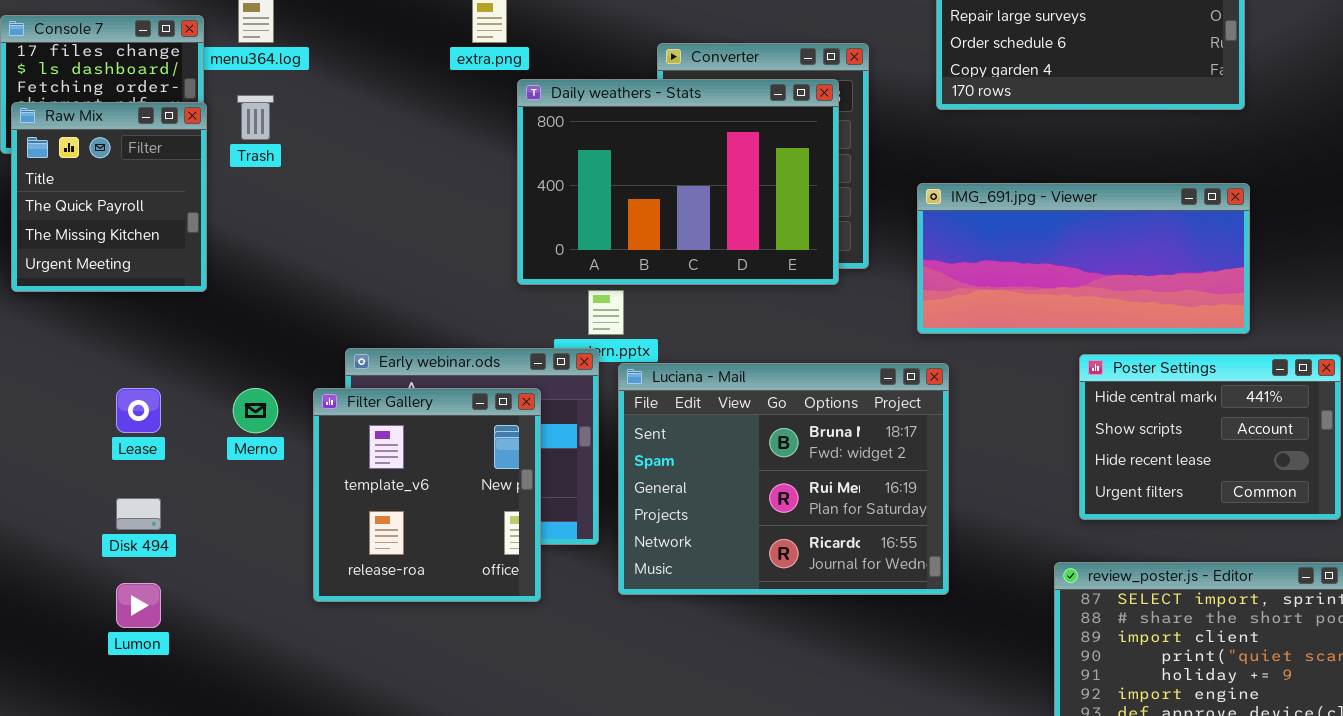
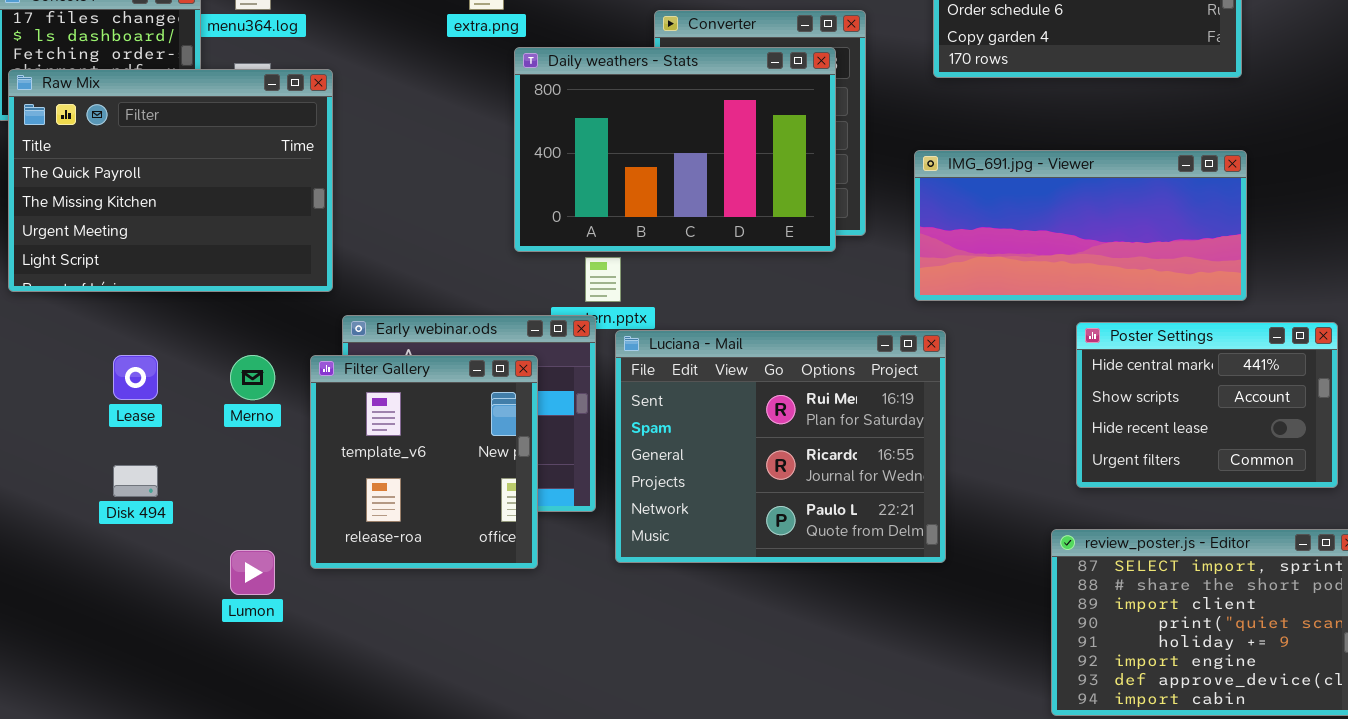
Raw Mix: [11,102,207,292] -> [8,69,333,292], resized
Luciana - Mail: [618,363,949,595] -> [615,330,946,563], scrolled down 1 row
Lumon: [116,583,161,628] -> [230,550,275,595], moved

